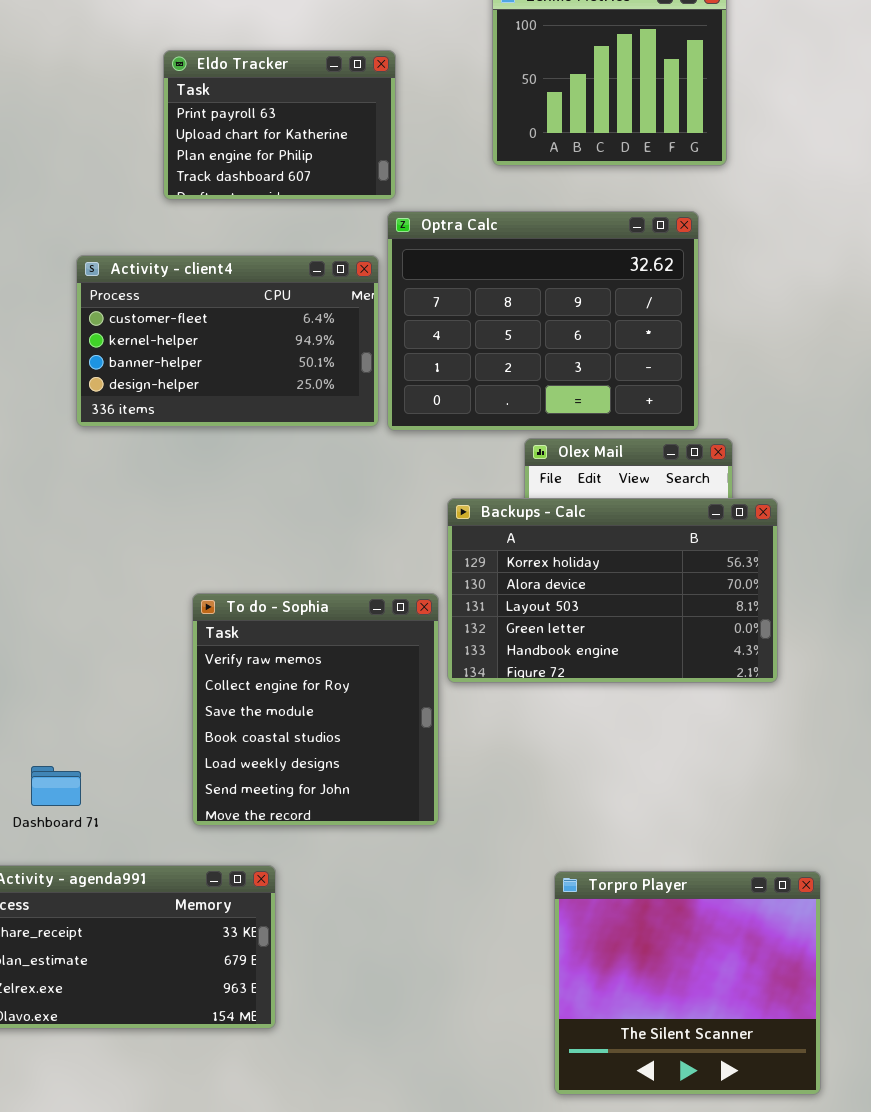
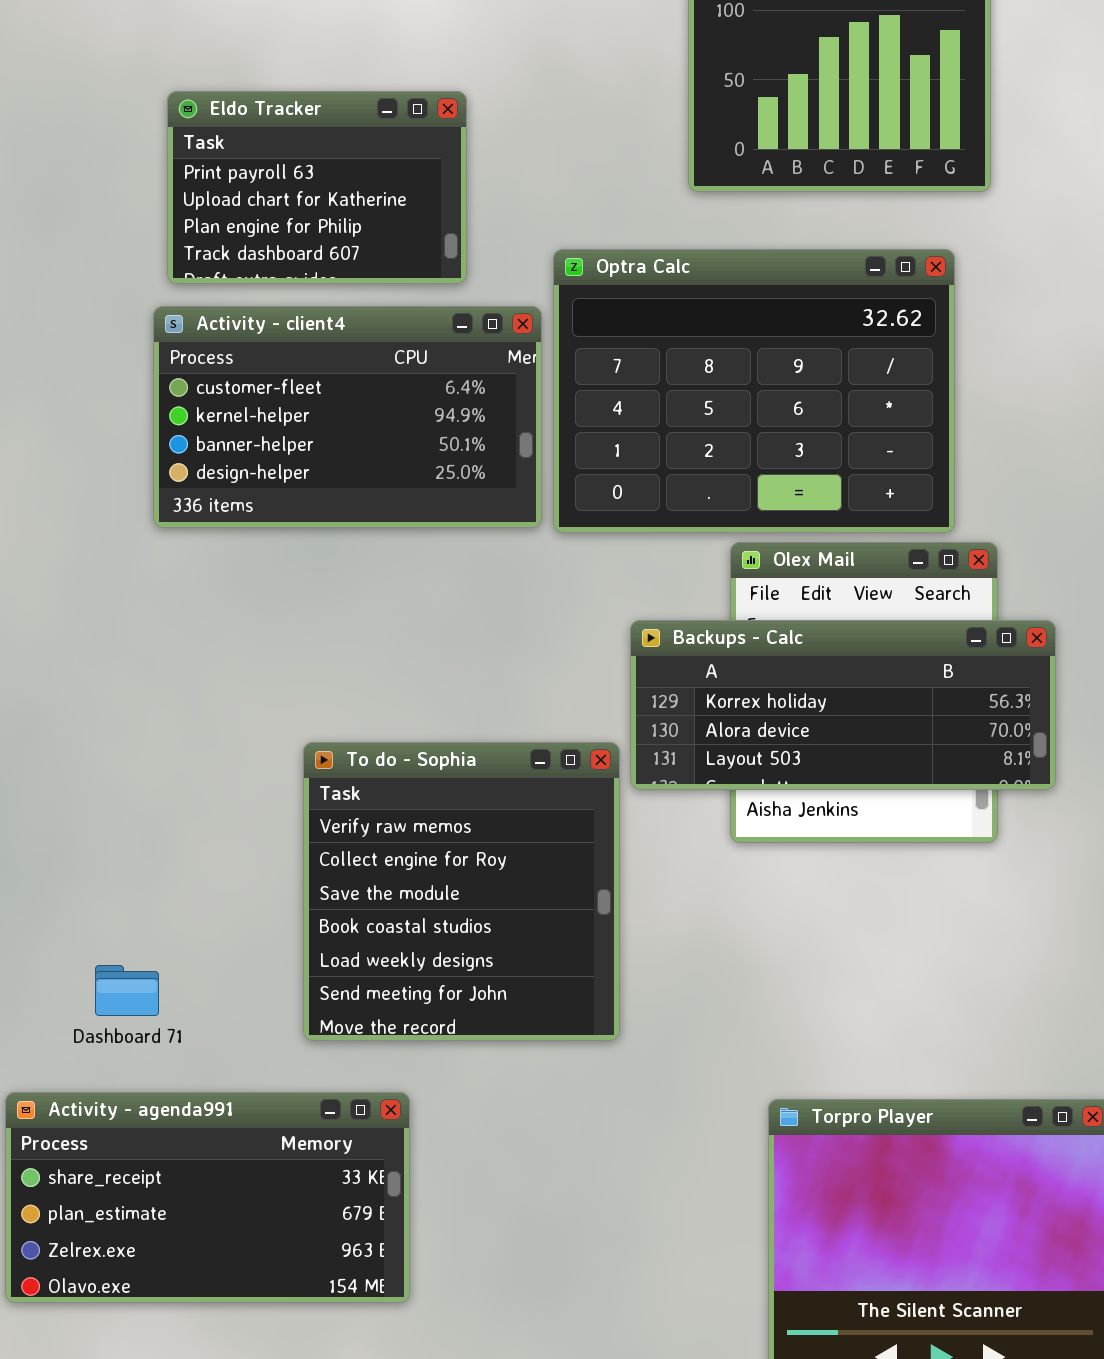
Eldo Tracker: [163,50,396,200] -> [167,91,467,284], moved
Backups - Calc: [447,498,778,683] -> [630,620,1056,790], resized

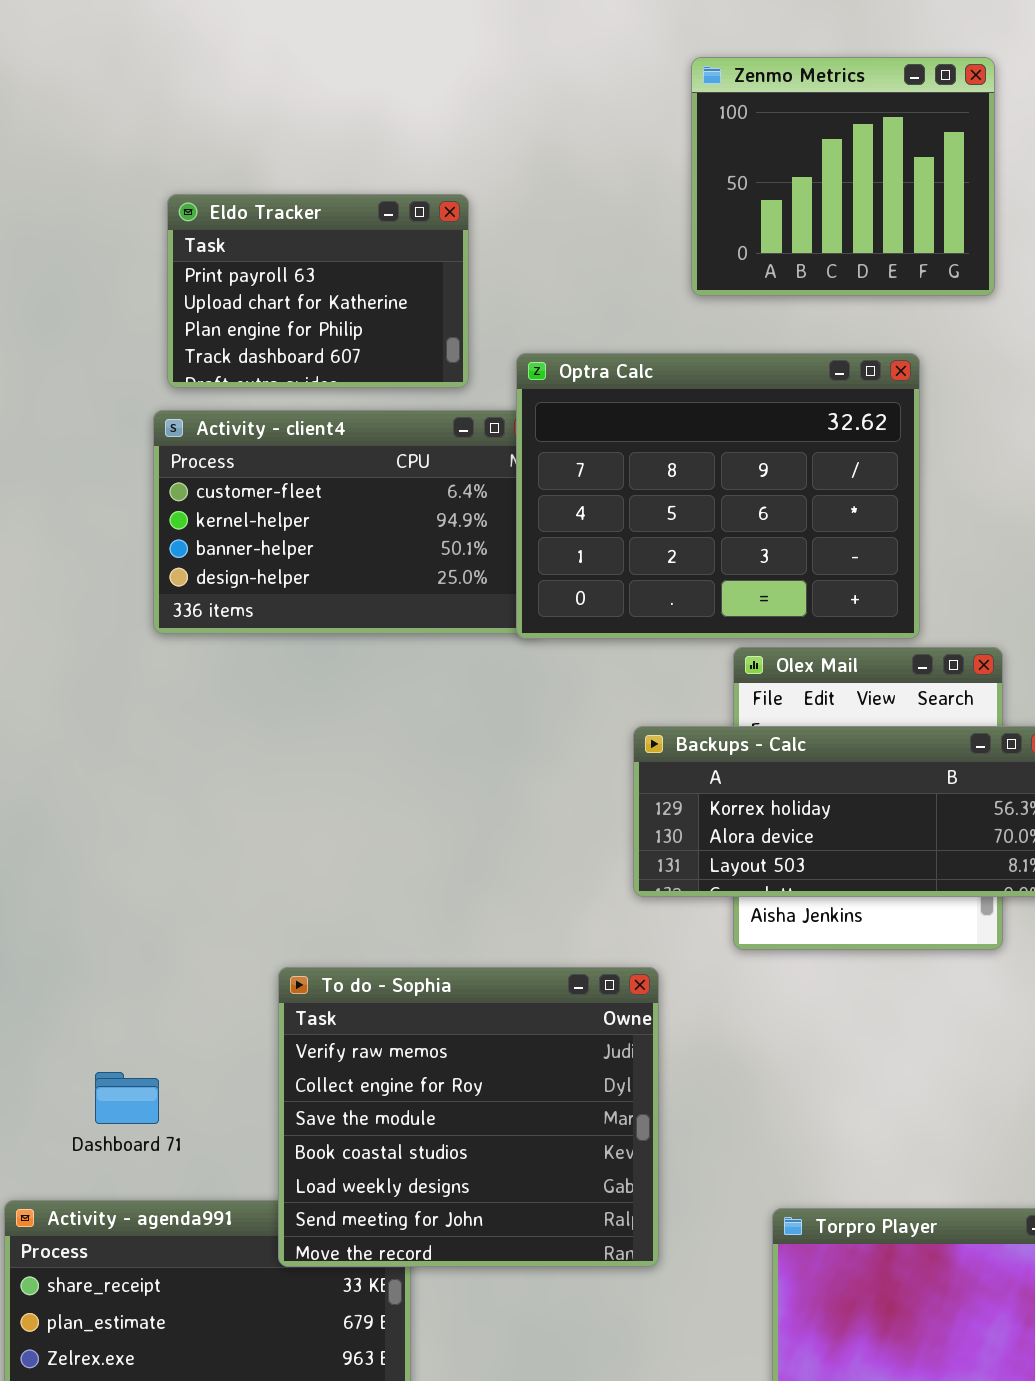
Optra Calc: [553,249,955,533] -> [516,353,920,639], moved
To do - Sophia: [303,742,620,1041] -> [278,967,659,1267], moved, resized

